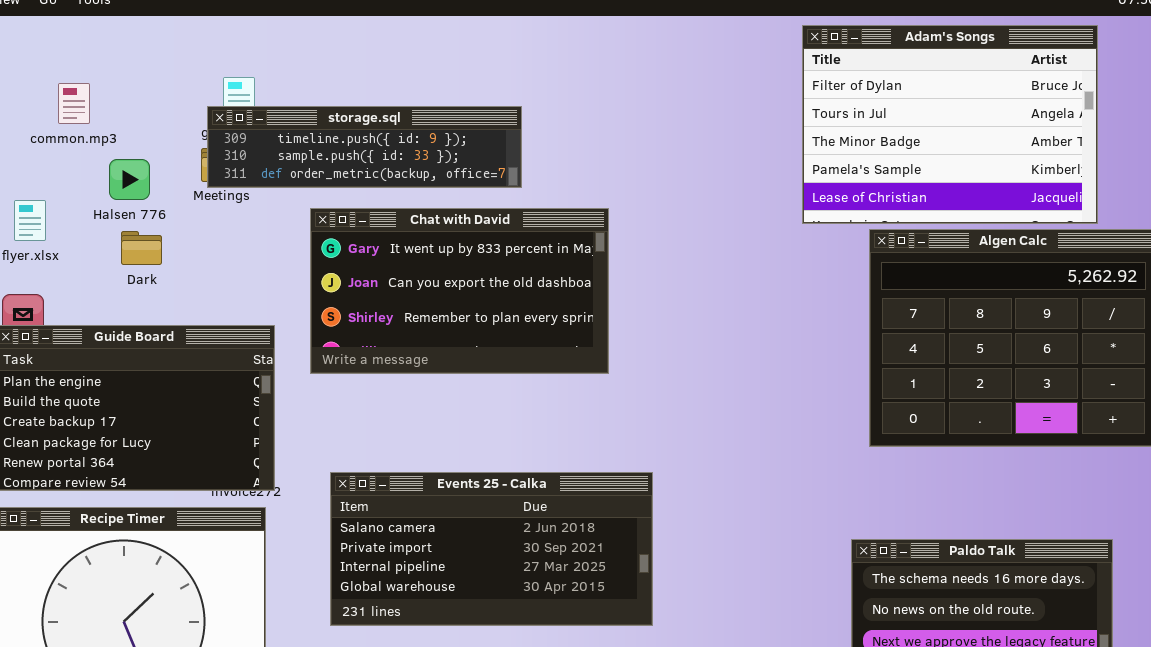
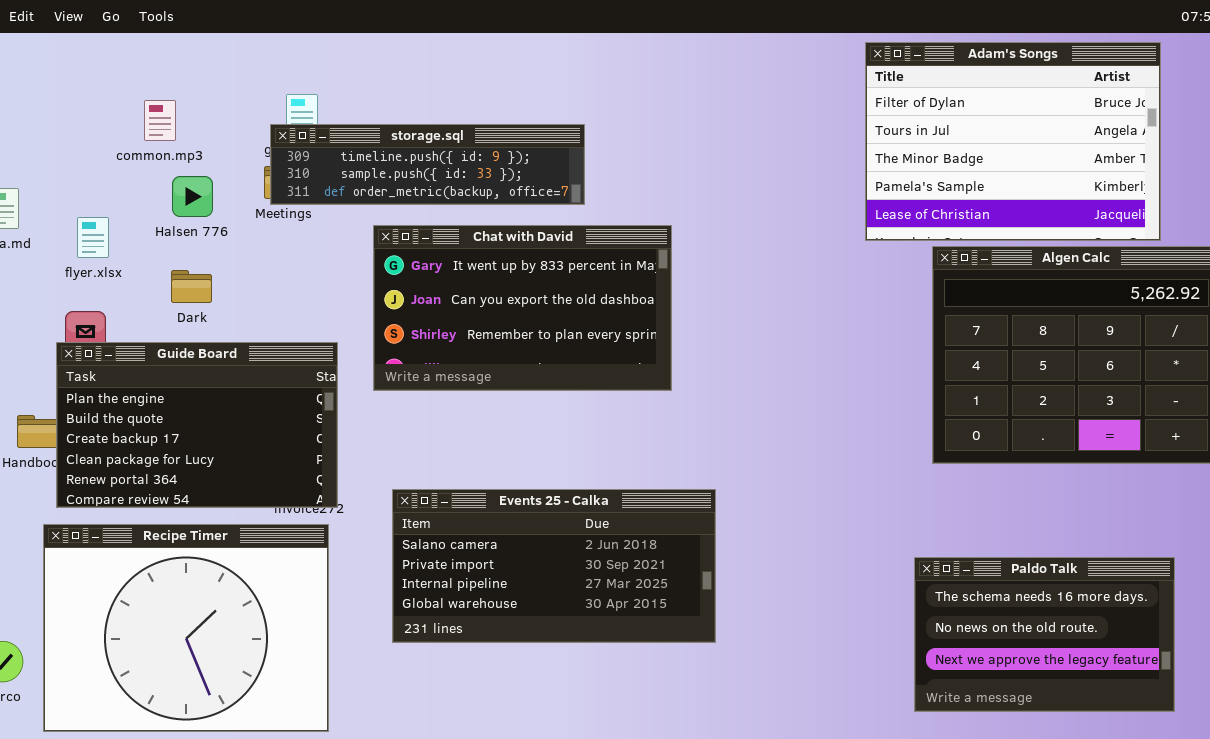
common.mp3: [58,83,90,124] -> [144,100,176,141], moved
Dark: [121,231,162,265] -> [171,270,212,303], moved

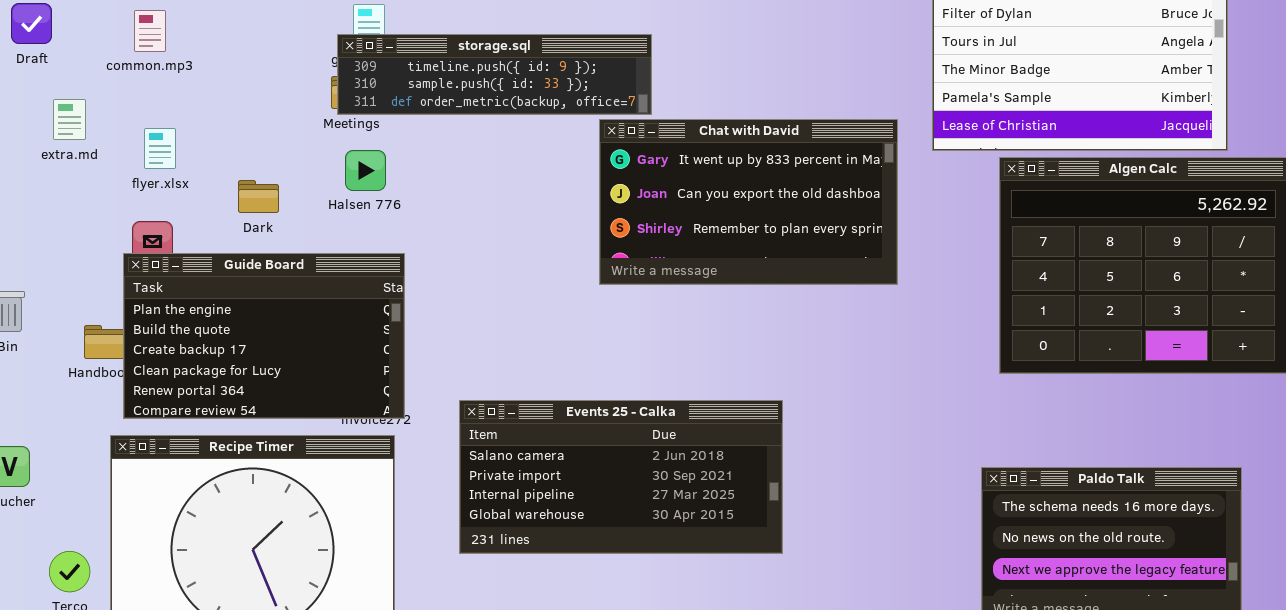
common.mp3: [144,100,176,141] -> [134,10,166,52], moved
Halsen 776: [172,176,213,217] -> [345,150,386,191], moved
Chat with David: [373,225,672,391] -> [599,119,898,285], moved

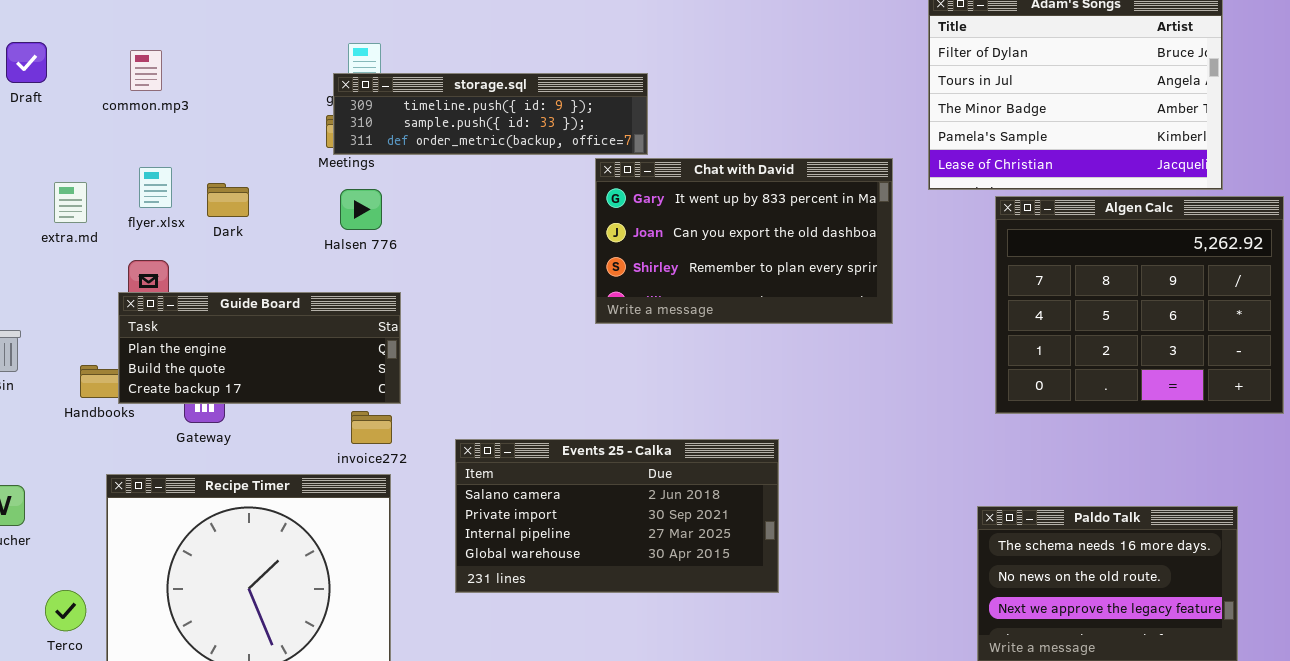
extra.md: [53,99,86,140] -> [54,182,87,223], moved
Dark: [238,180,279,213] -> [207,183,249,217], moved
Guide Board: [123,253,405,419] -> [118,292,401,404], resized

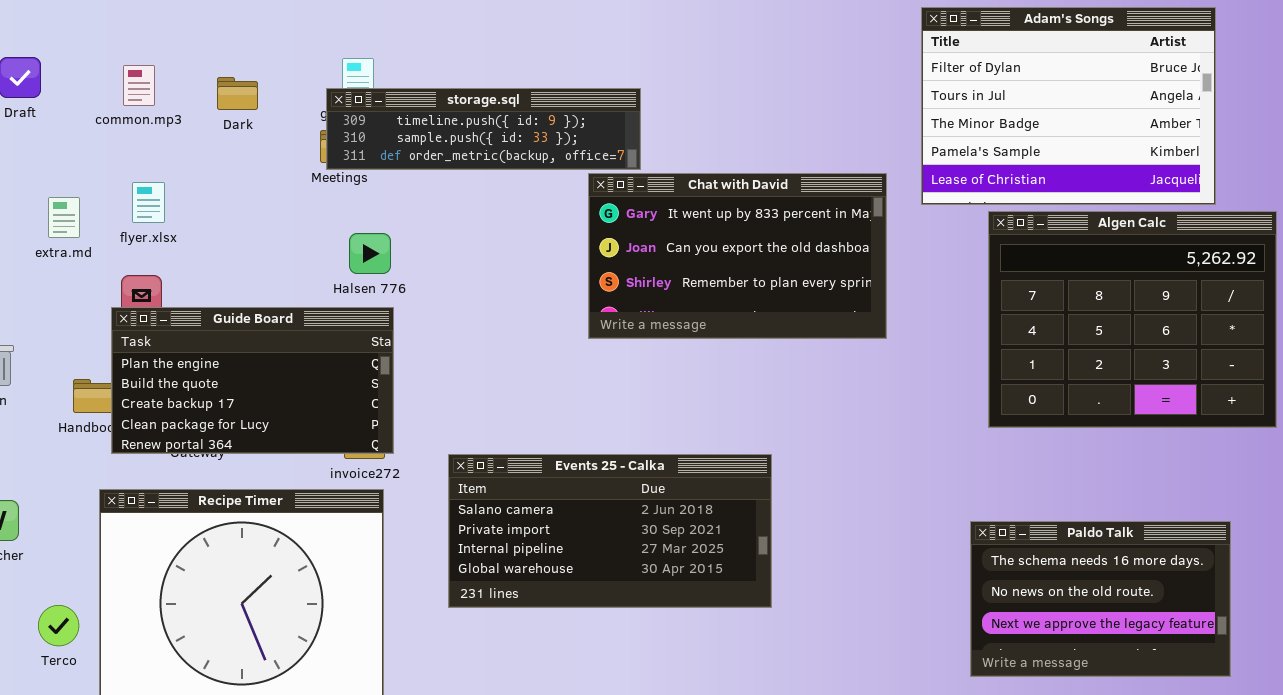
Dark: [207,183,249,217] -> [217,77,258,110], moved
Halsen 776: [340,189,382,230] -> [349,233,391,274], moved
Guide Board: [118,292,401,404] -> [111,307,394,454], resized

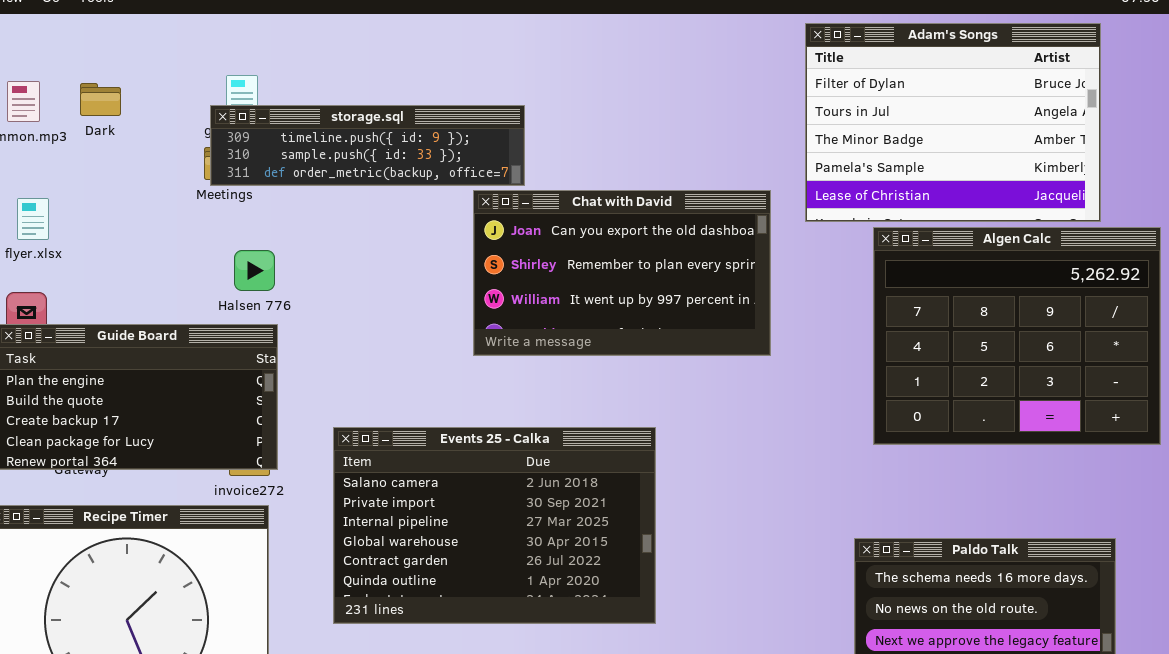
Dark: [217,77,258,110] -> [80,83,121,116], moved
Chat with David: [588,173,887,339] -> [473,190,771,356], scrolled down 1 row
Events 25 - Calka: [448,454,772,608] -> [333,427,656,624], resized

